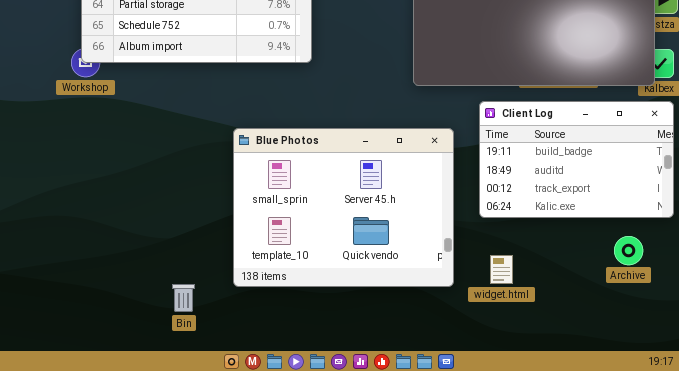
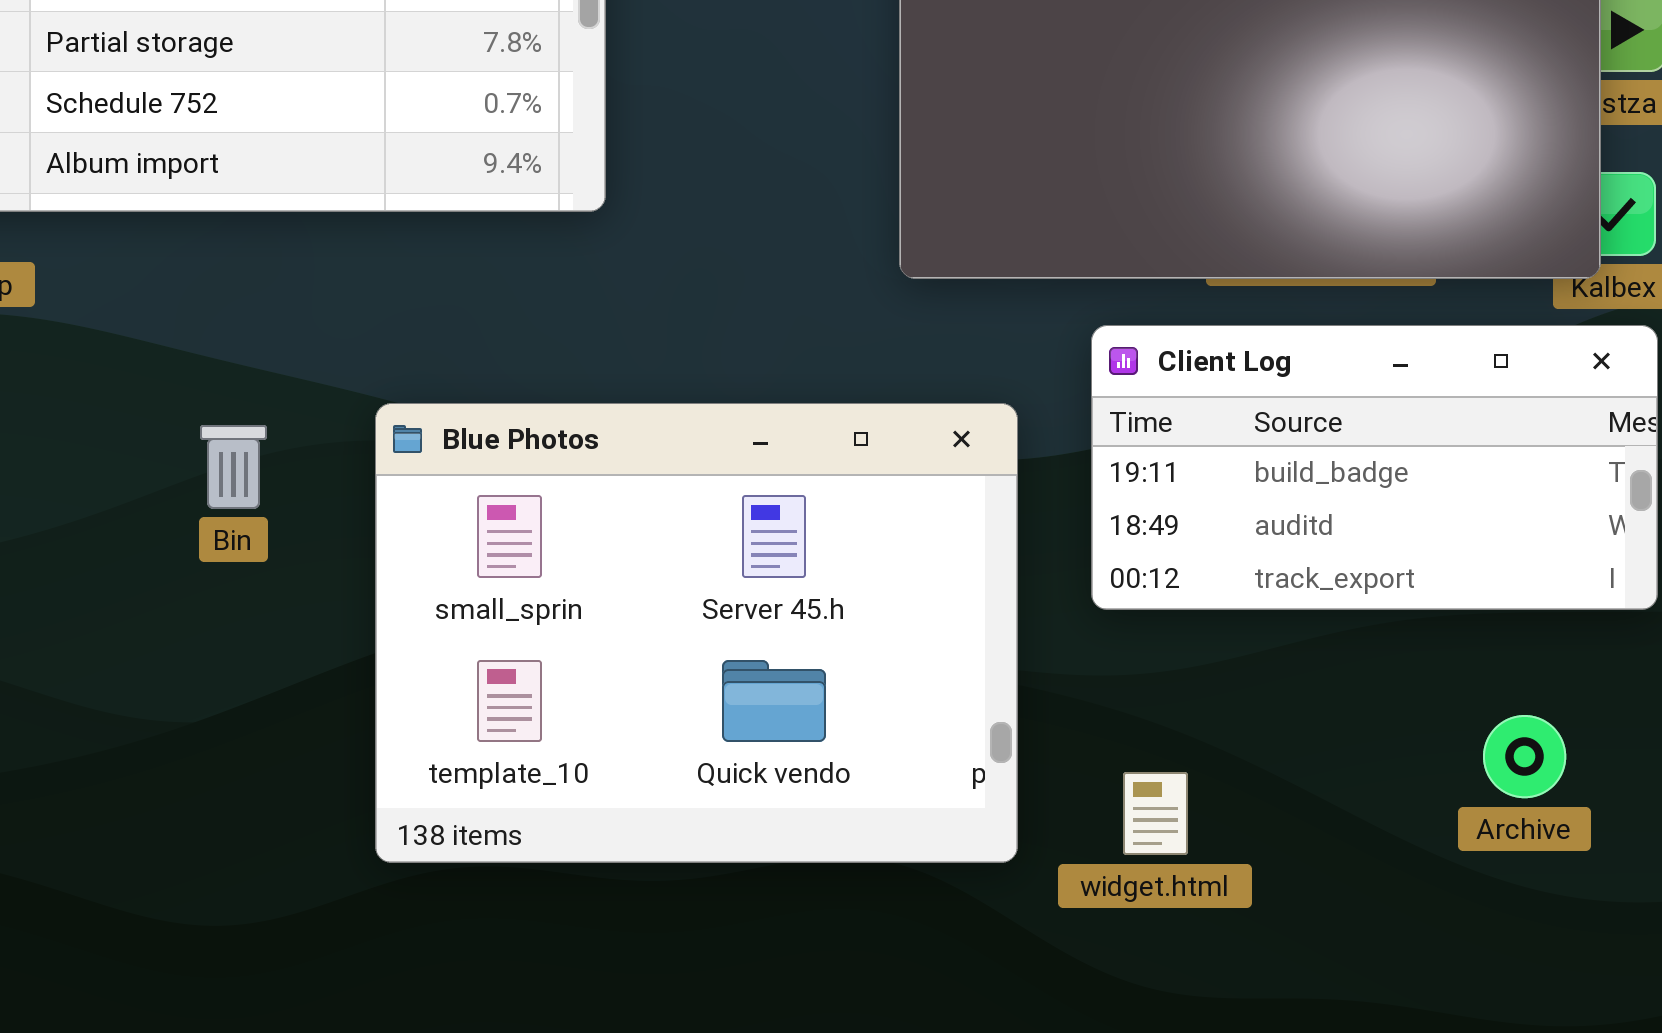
Client Log: [479,101,674,218] -> [1091,325,1658,610], resized
Bin: [172,284,195,312] -> [200,425,267,509], moved

